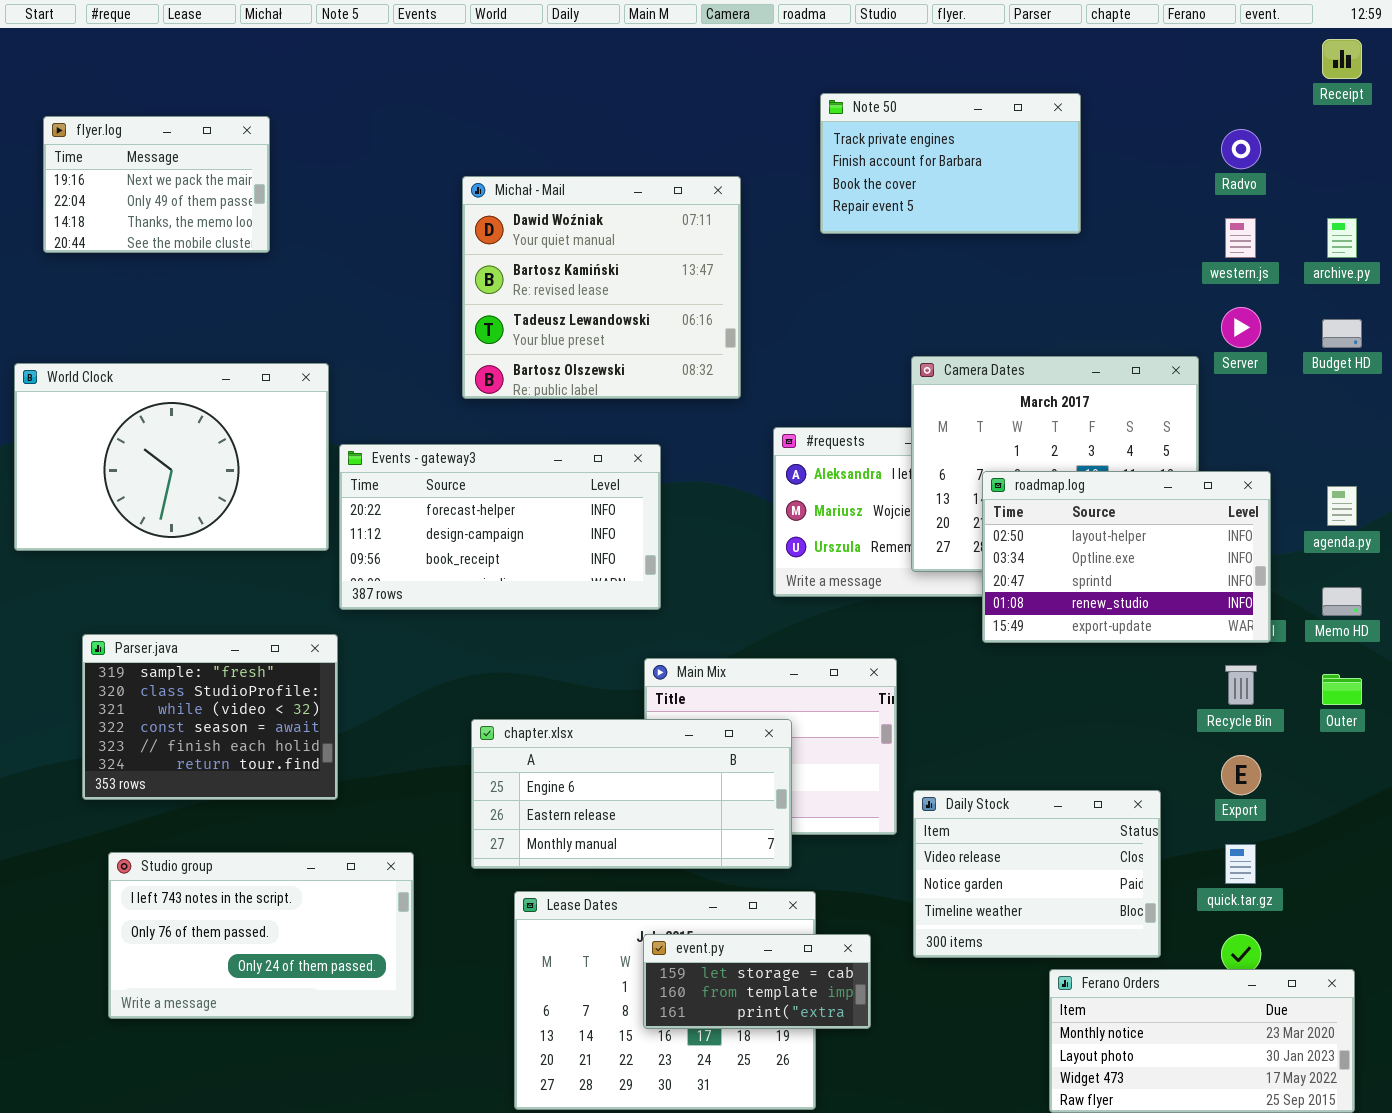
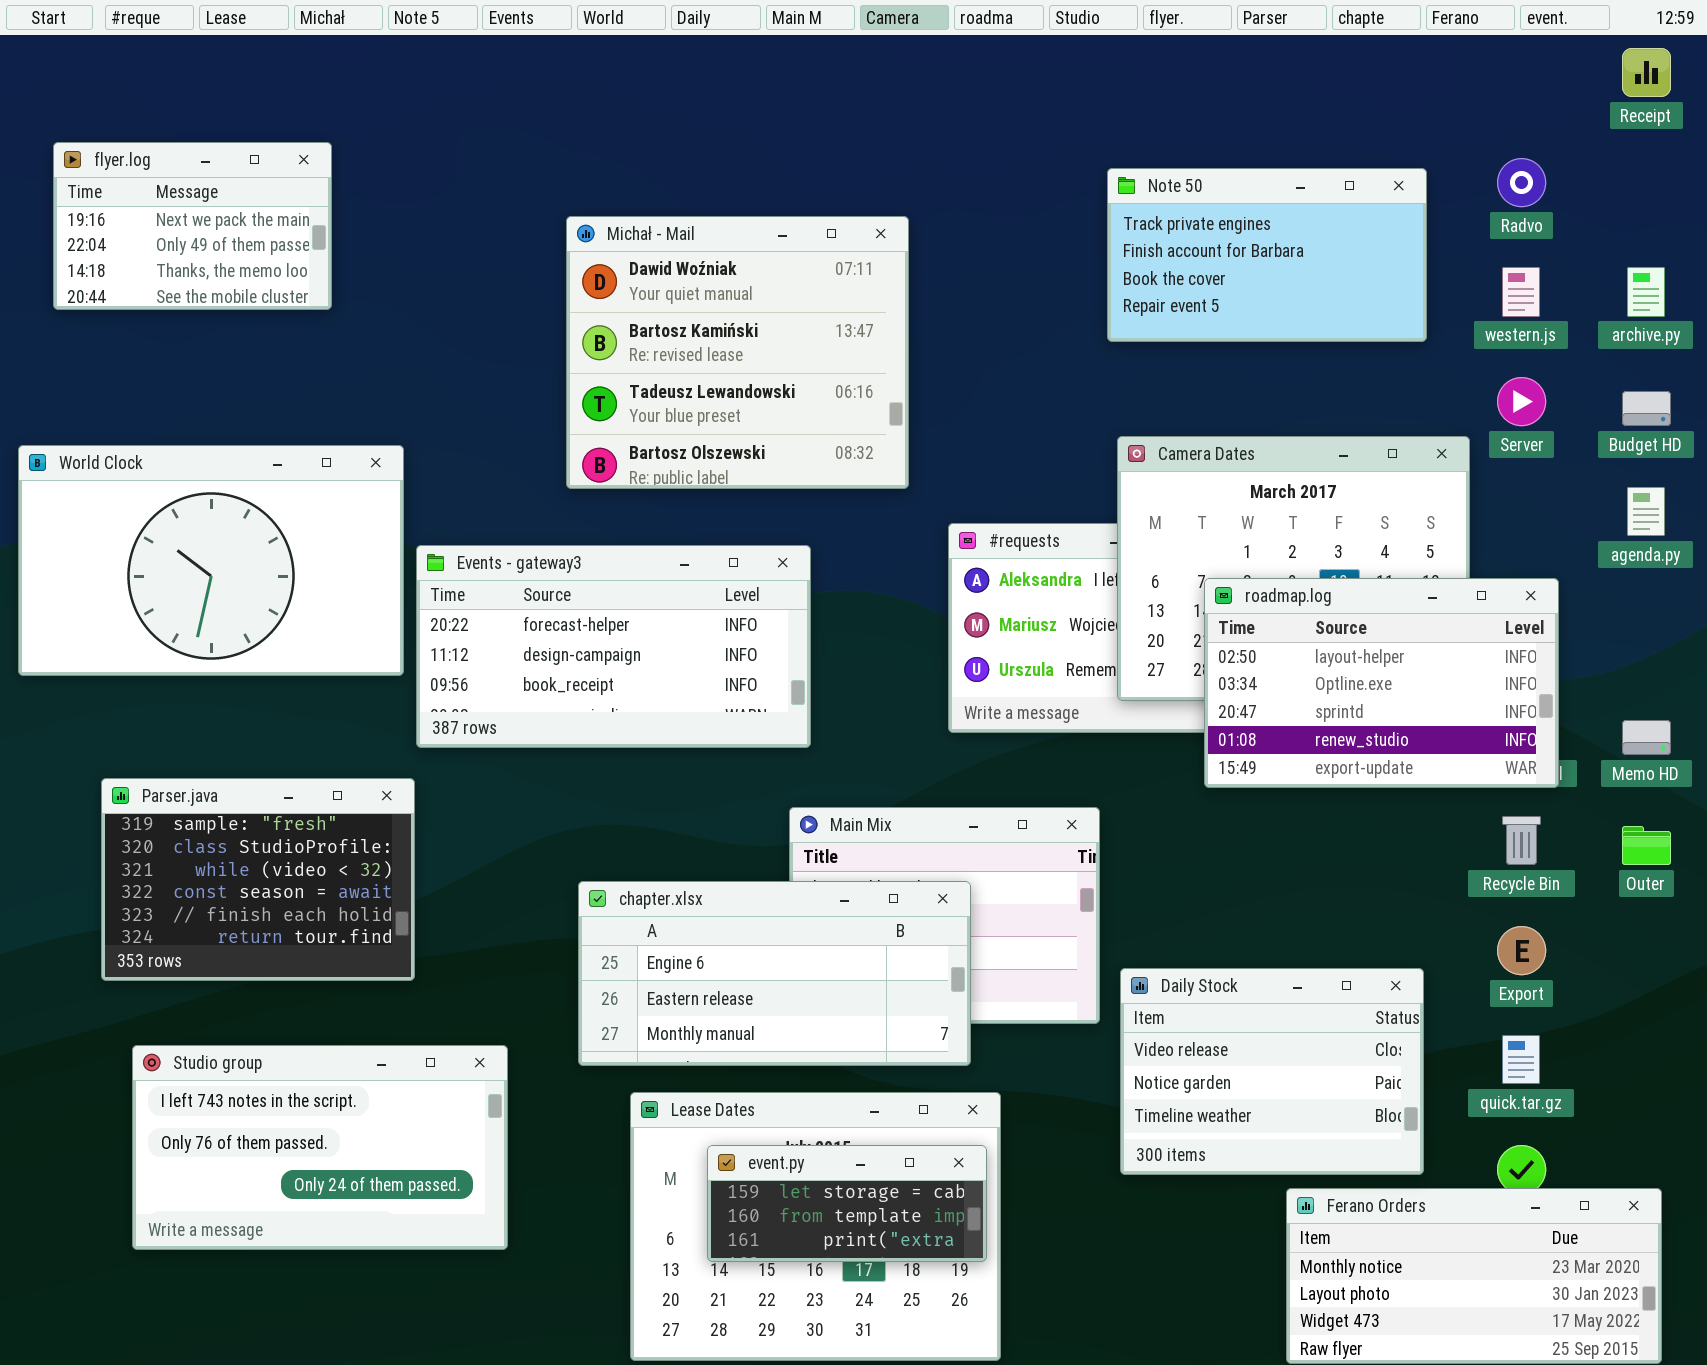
Note 50: [820,93,1081,234] -> [1107,168,1427,342], moved
agenda.py: [1327,486,1357,526] -> [1627,487,1665,536], moved
event.py: [643,934,871,1029] -> [707,1145,987,1262], moved

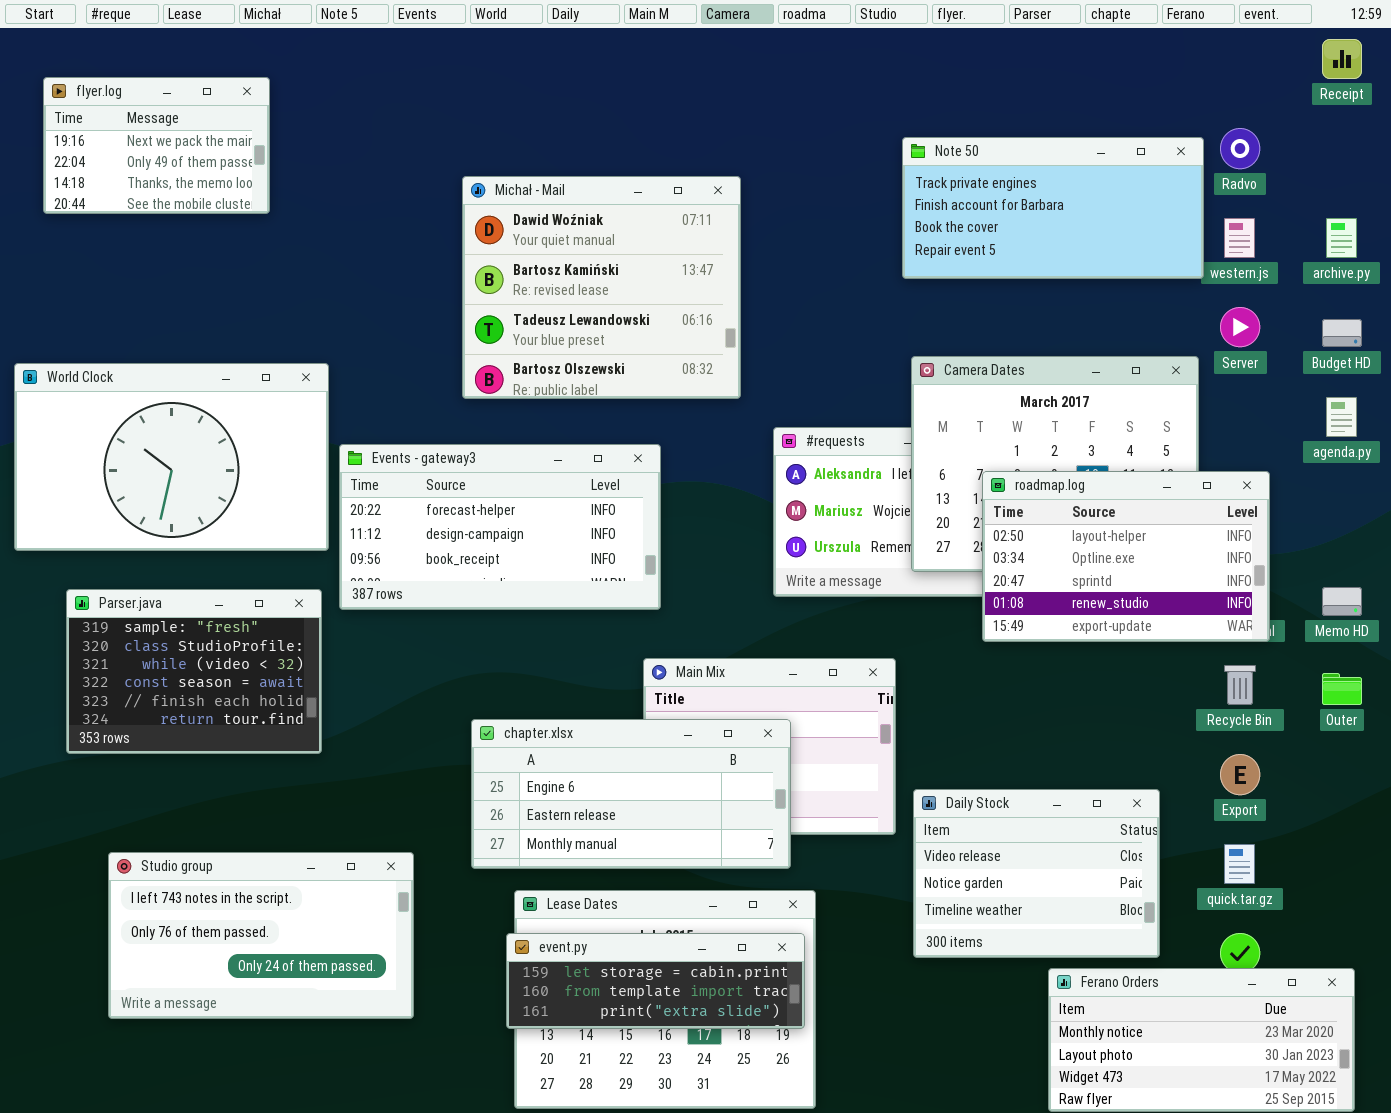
flyer.log: [53,142,332,310] -> [43,77,270,214], moved
Note 50: [1107,168,1427,342] -> [902,137,1204,279], resized
Parser.java: [101,778,415,981] -> [66,589,322,754], moved
event.py: [707,1145,987,1262] -> [506,933,805,1029], resized

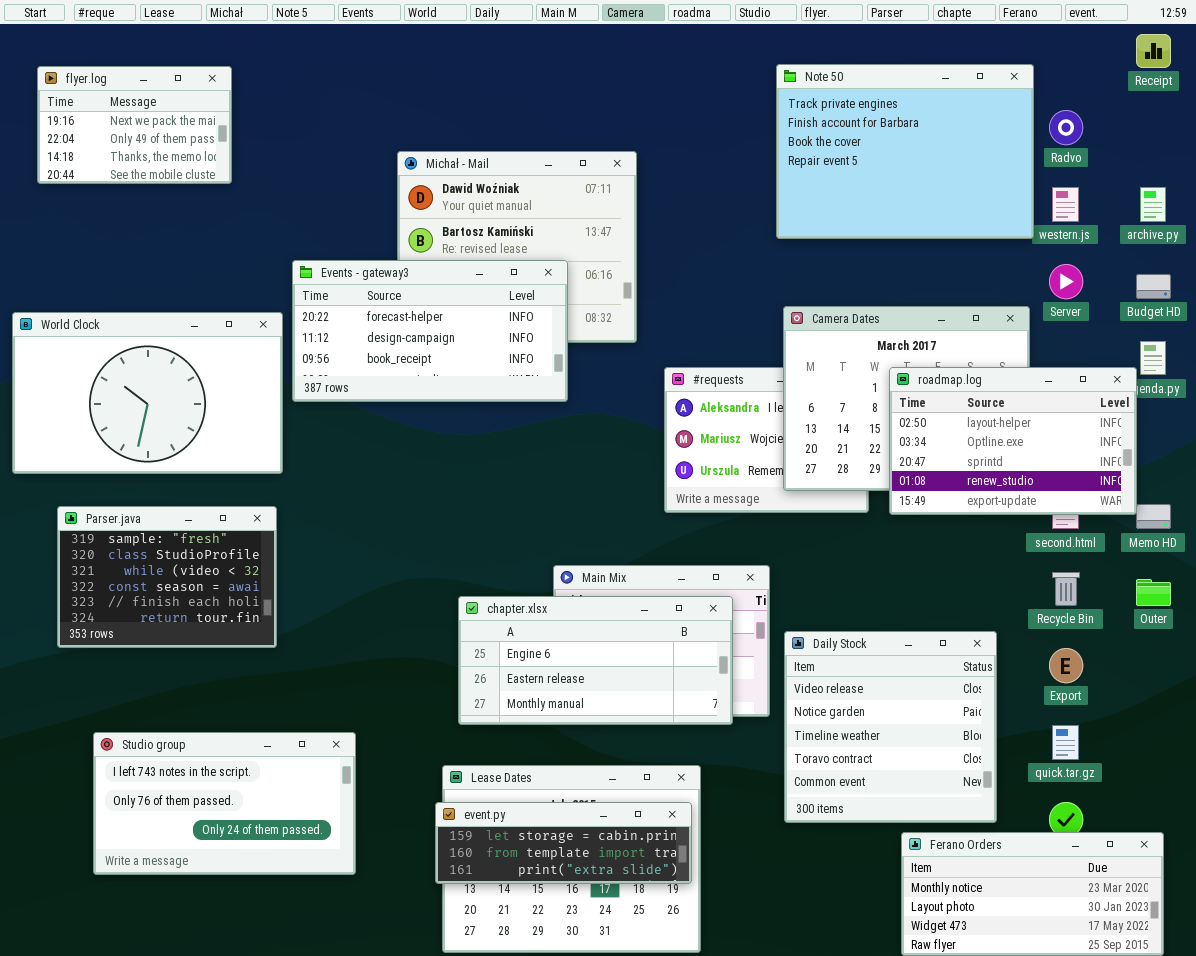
Note 50: [902,137,1204,279] -> [776,64,1034,239], resized
Events - gateway3: [339,444,661,610] -> [292,260,568,402], moved
roadmap.log: [982,471,1270,642] -> [889,367,1137,515], moved
chapter.xlsx: [471,719,791,869] -> [458,596,733,725], moved
Daily Stock: [913,789,1160,958] -> [784,631,997,823], resized

